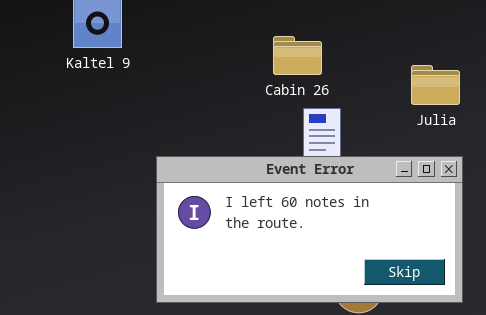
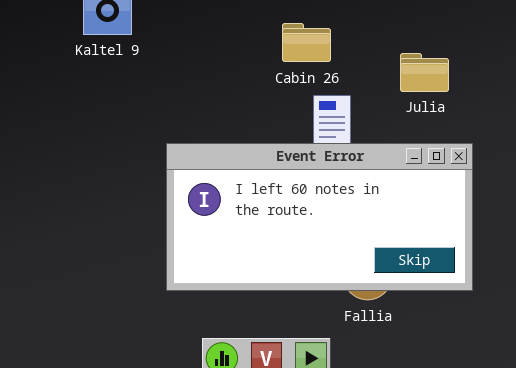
Julia: [411,65,460,105] -> [400,53,449,92], moved

